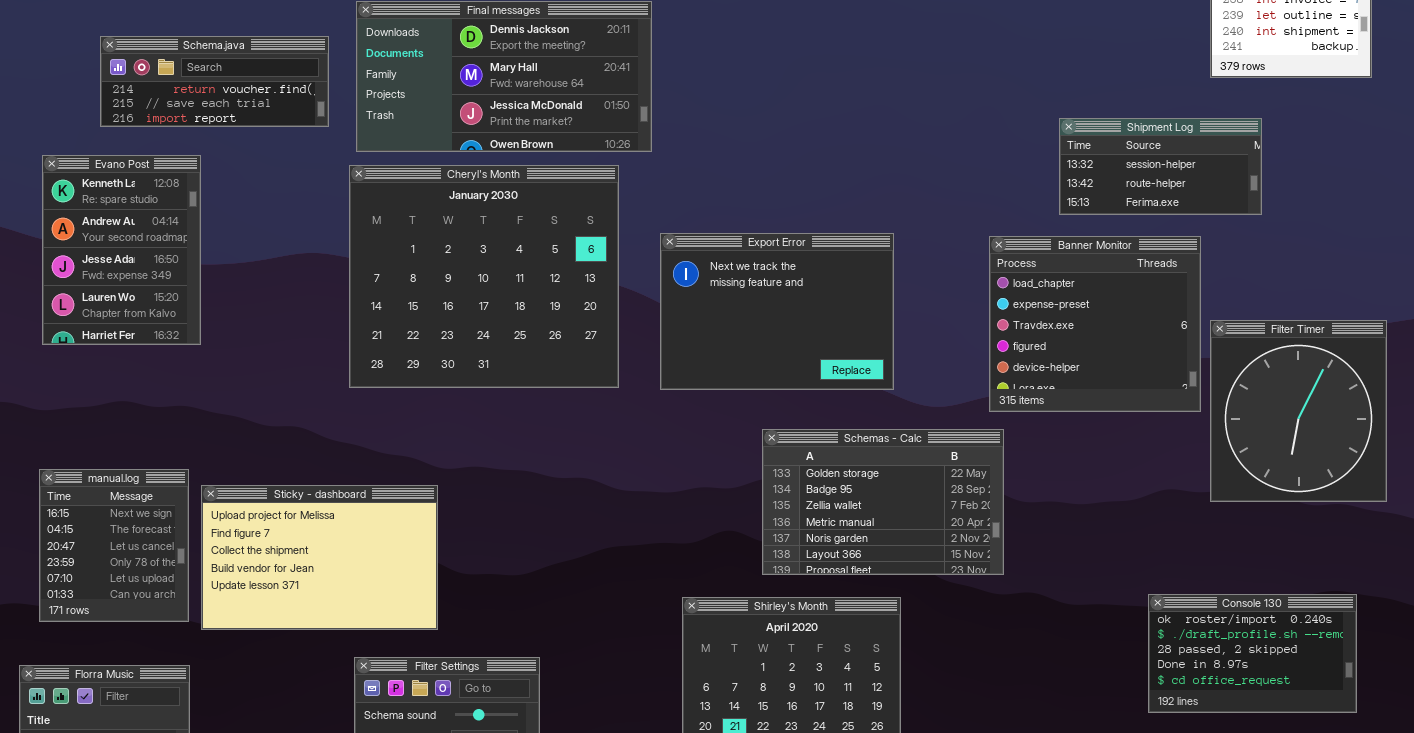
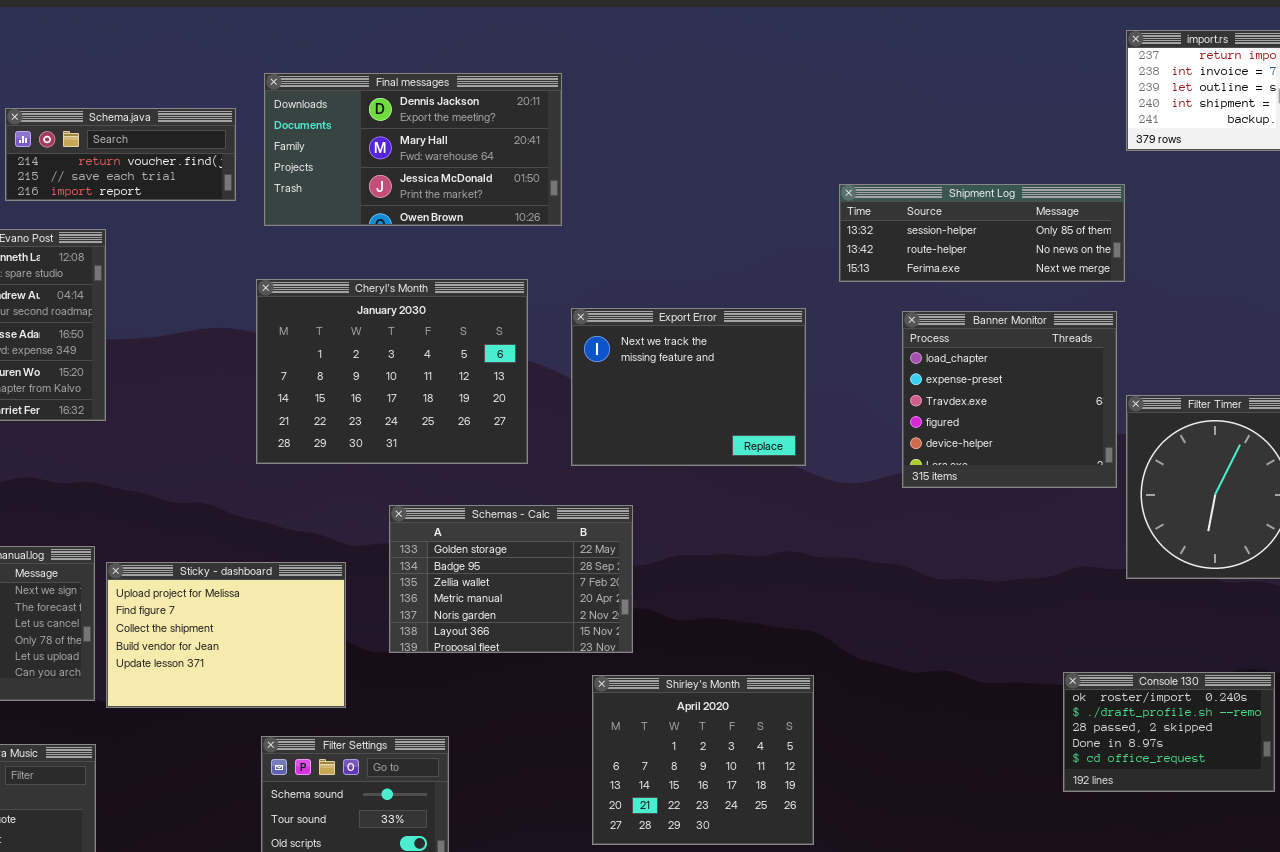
Shipment Log: [1059,118,1262,215] -> [839,184,1125,282], moved, resized
Cheryl's Month: [349,165,619,388] -> [256,279,528,464], resized
Schemas - Calc: [762,429,1004,575] -> [389,505,633,653], moved

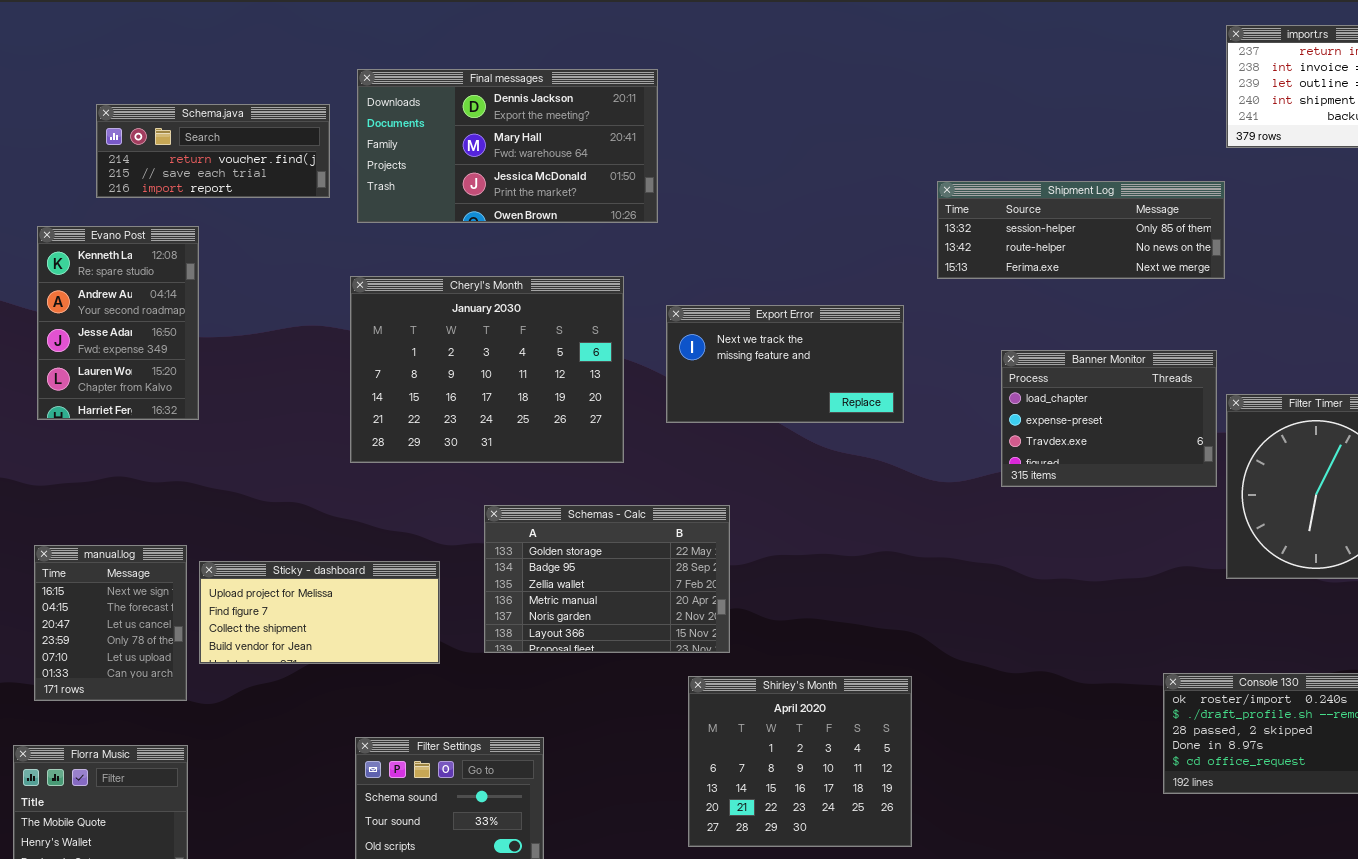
Export Error: [571,308,806,466] -> [666,305,904,423], resized
Banner Monitor: [902,311,1117,488] -> [1001,350,1217,487], resized
Sticky - dashboard: [106,562,346,708] -> [199,561,440,664], resized

